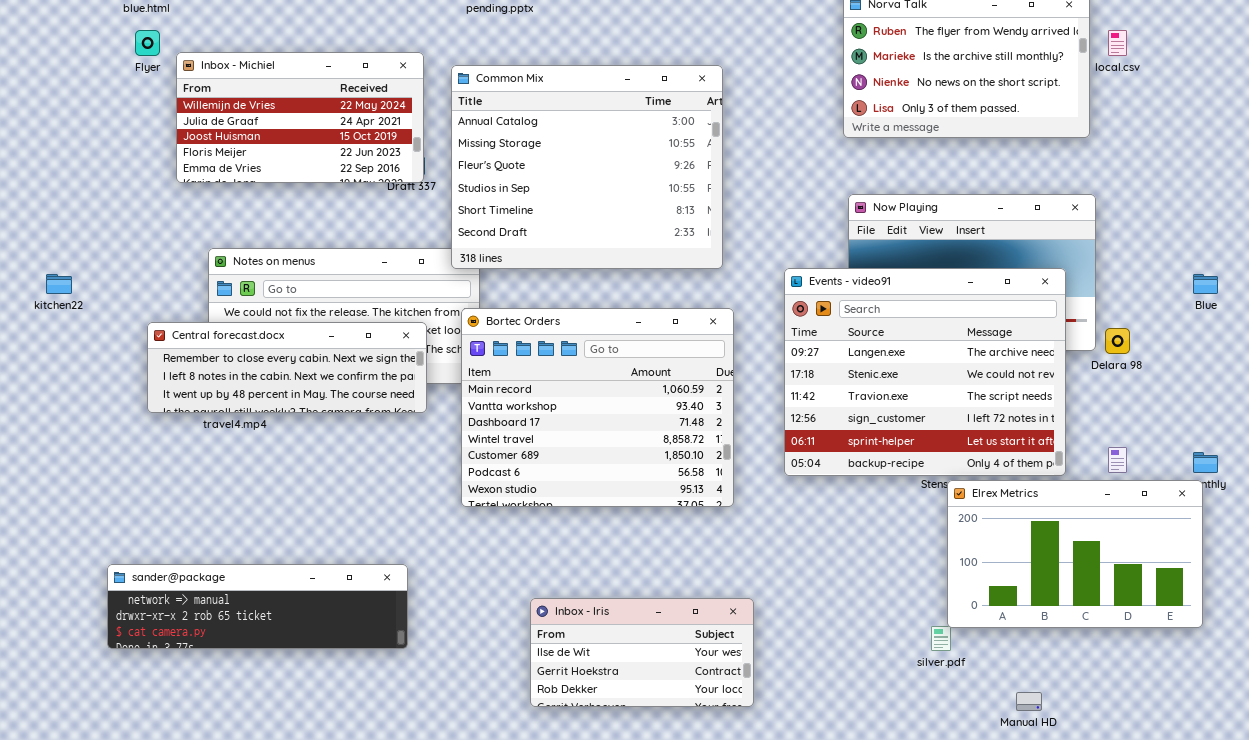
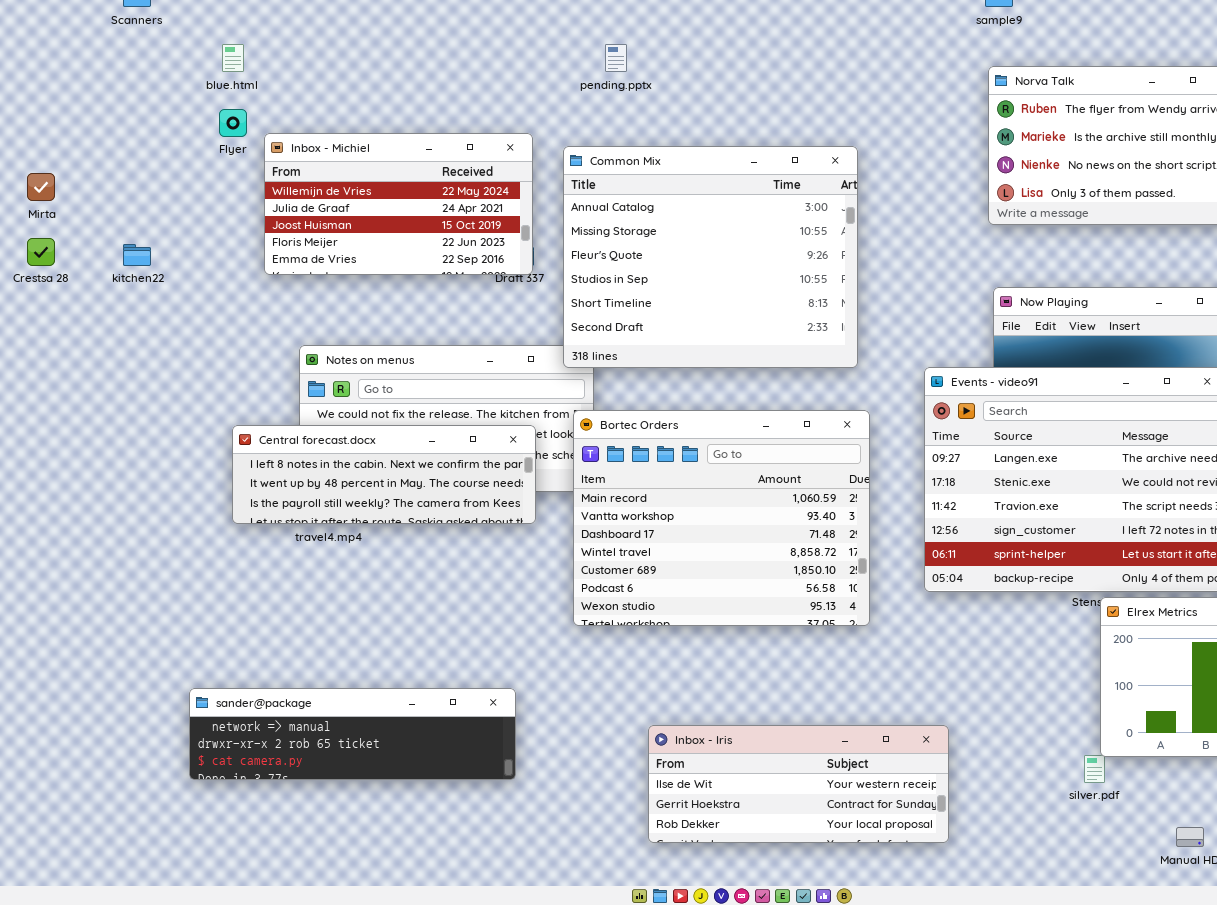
kitchen22: [46,274,72,294] -> [123,244,151,266], moved
Central forecast.docx: [147,322,427,413] -> [232,425,536,524], scrolled down 1 row
Inbox - Iris: [530,598,754,707] -> [648,725,949,843], resized

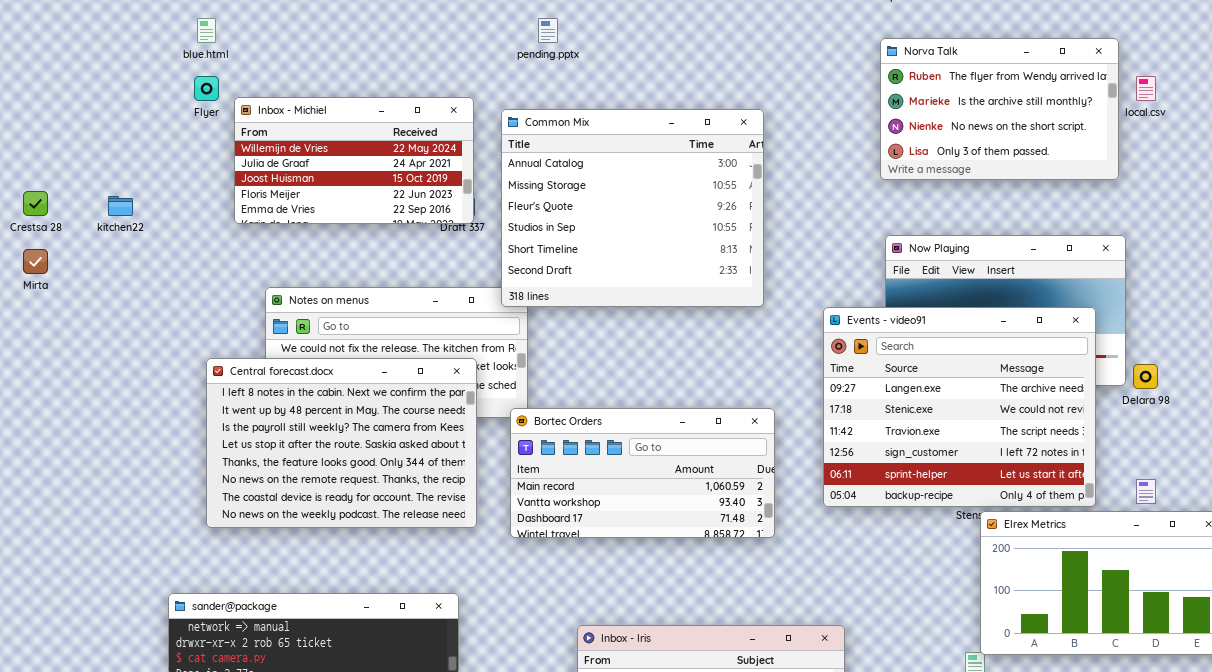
Mirta: [27,173,55,201] -> [23,249,48,274], moved
Bortec Orders: [573,410,870,626] -> [510,408,775,538], resized
Central forecast.docx: [232,425,536,524] -> [206,358,477,528], resized

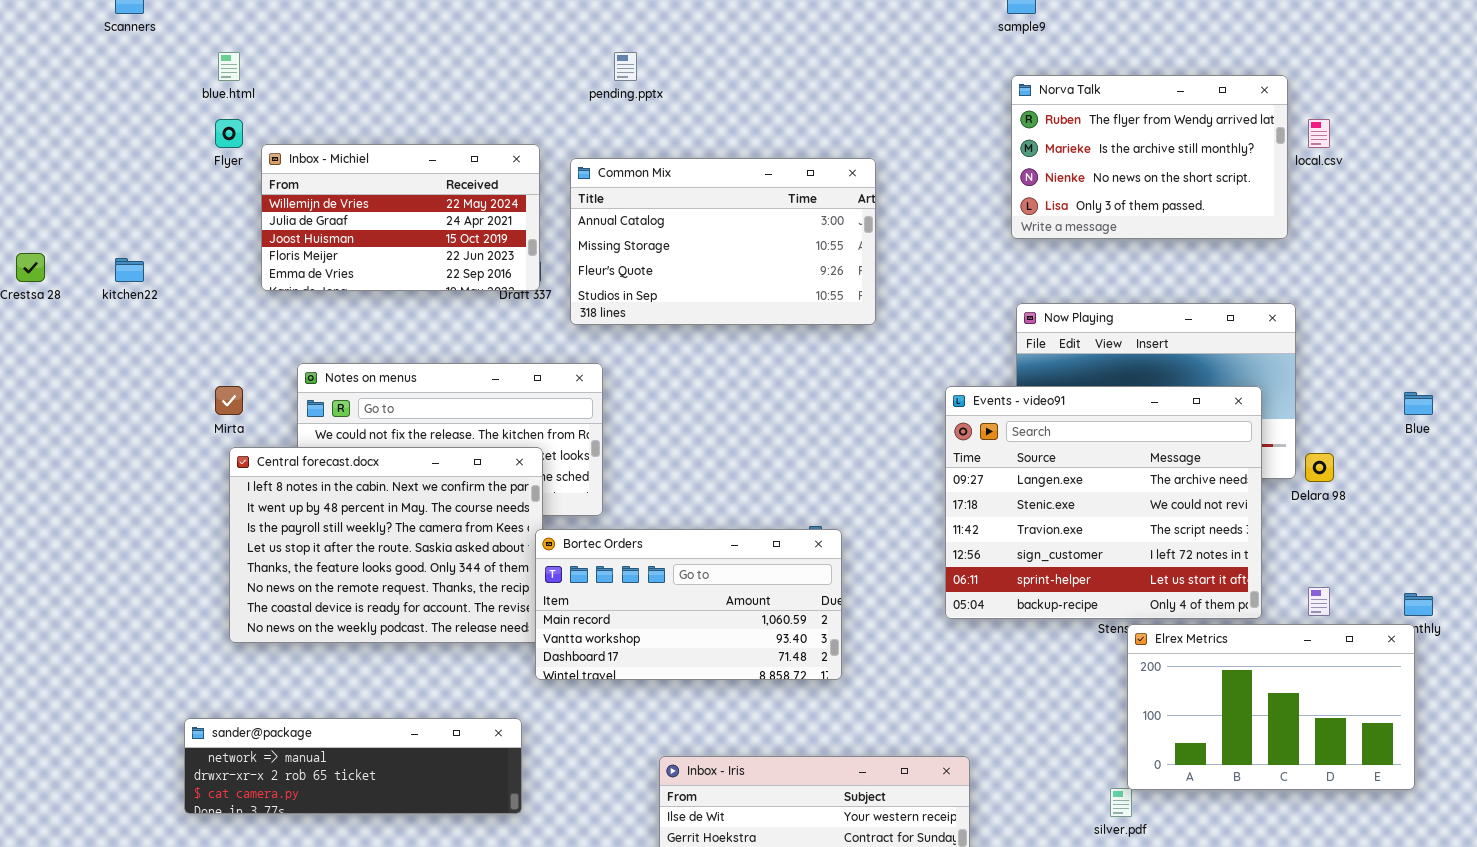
Common Mix: [501,109,764,307] -> [570,158,876,325], resized
Mirta: [23,249,48,274] -> [215,386,243,415], moved
Bortec Orders: [510,408,775,538] -> [535,529,842,680], moved

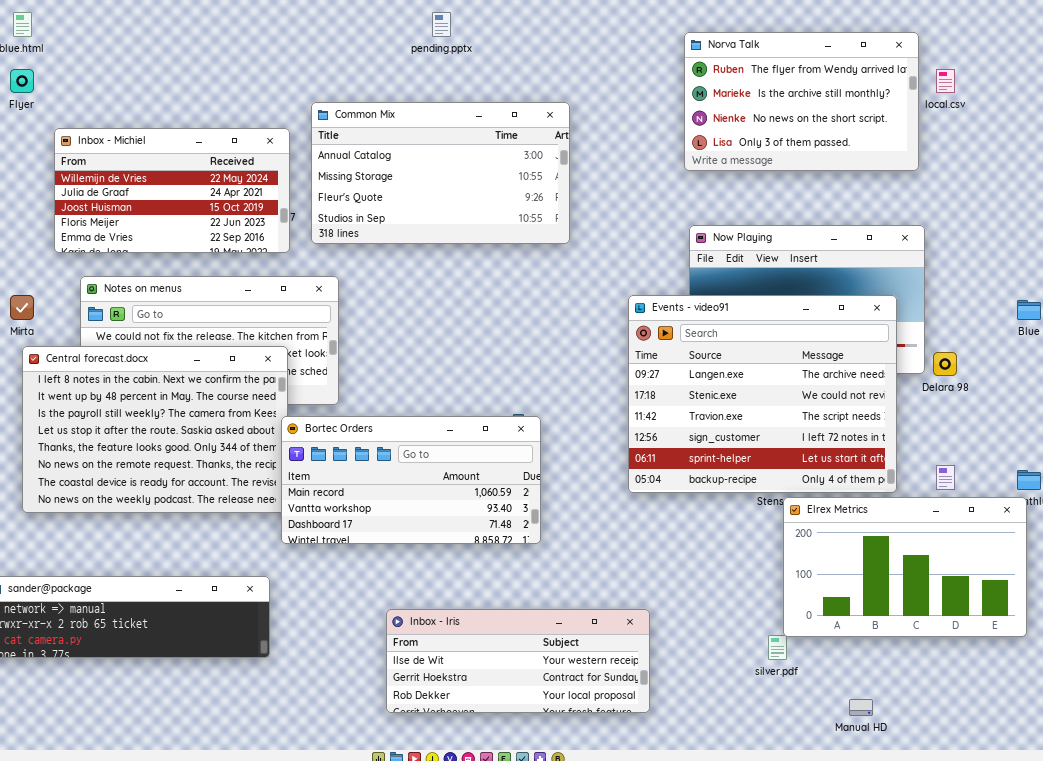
pending.pptx: [614,52,637,81] -> [432,12,451,37], moved
Inbox - Michiel: [261,144,540,291] -> [54,128,290,253], moved

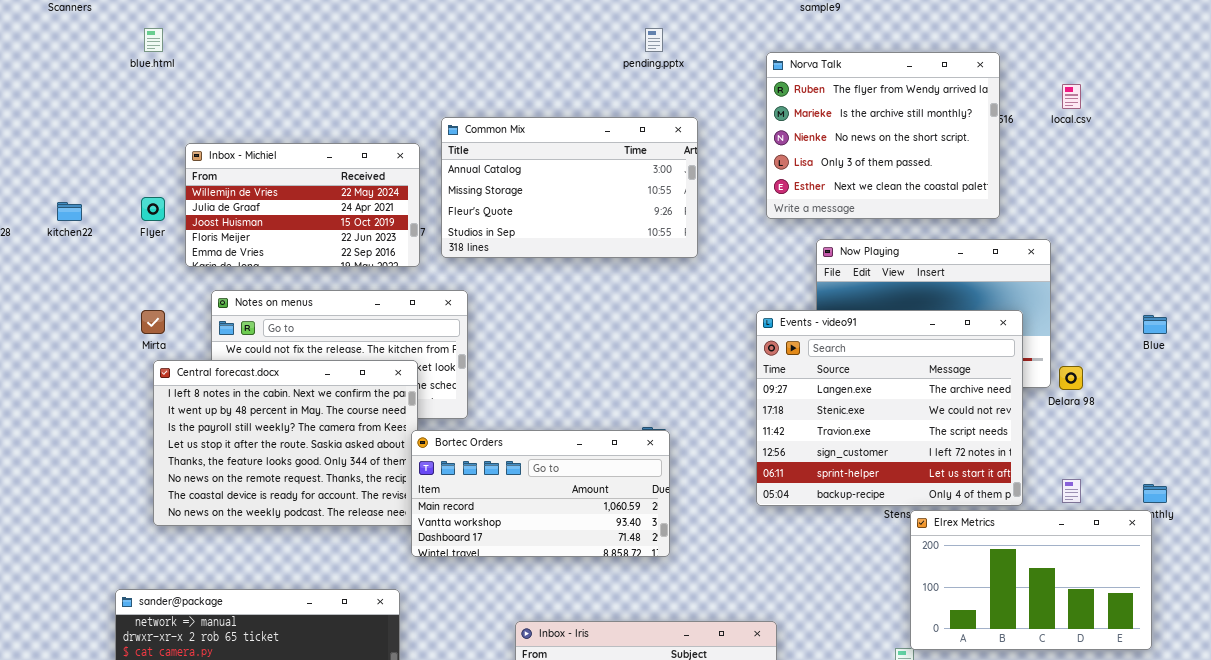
pending.pptx: [432,12,451,37] -> [645,28,663,52], moved
Norva Talk: [684,32,919,171] -> [766,52,1000,219], moved, resized
Flyer: [10,69,34,93] -> [141,197,165,221], moved

